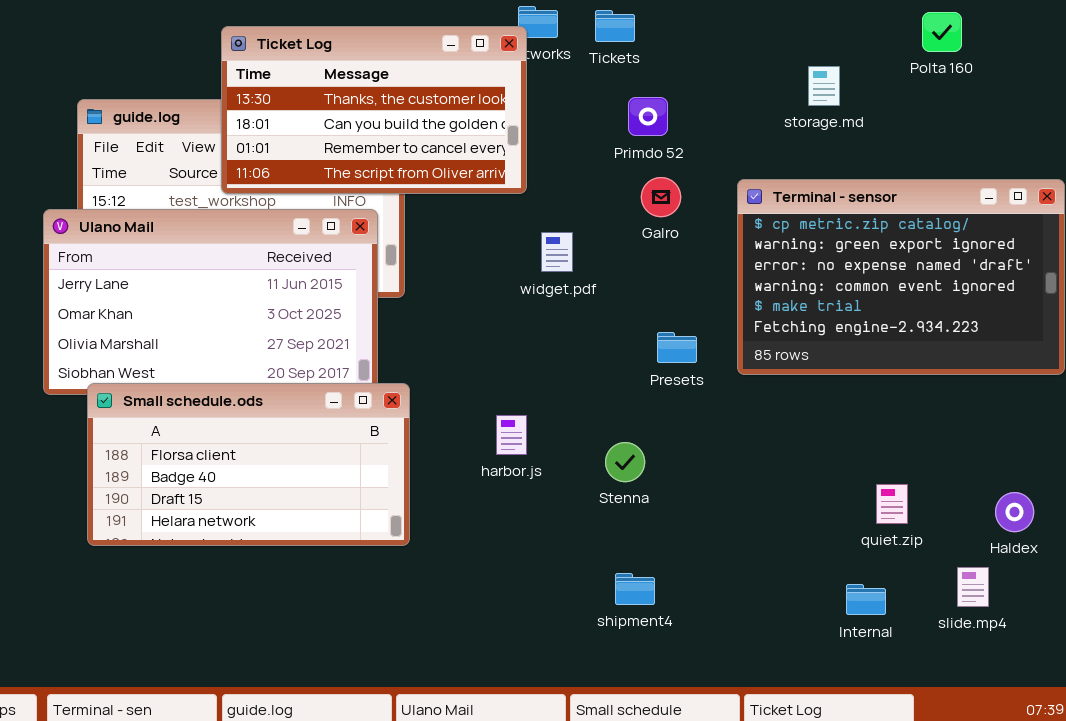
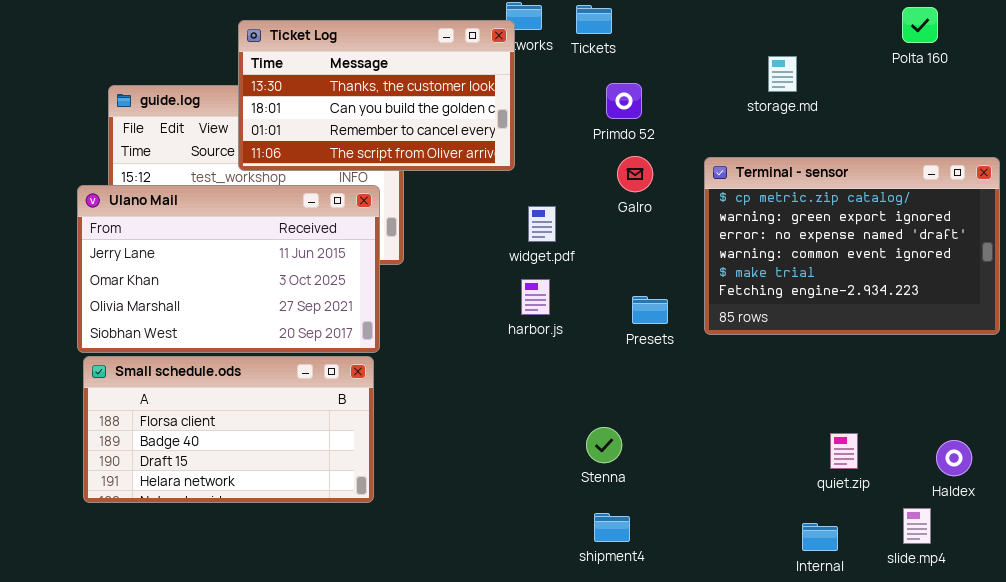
Polta 160: [922,12,962,52] -> [902,7,938,43], moved
Small schedule.ods: [87,383,410,546] -> [83,356,374,503], moved
harbor.js: [496,415,527,455] -> [521,279,550,315], moved
Stenna: [605,442,645,482] -> [586,427,622,463], moved

